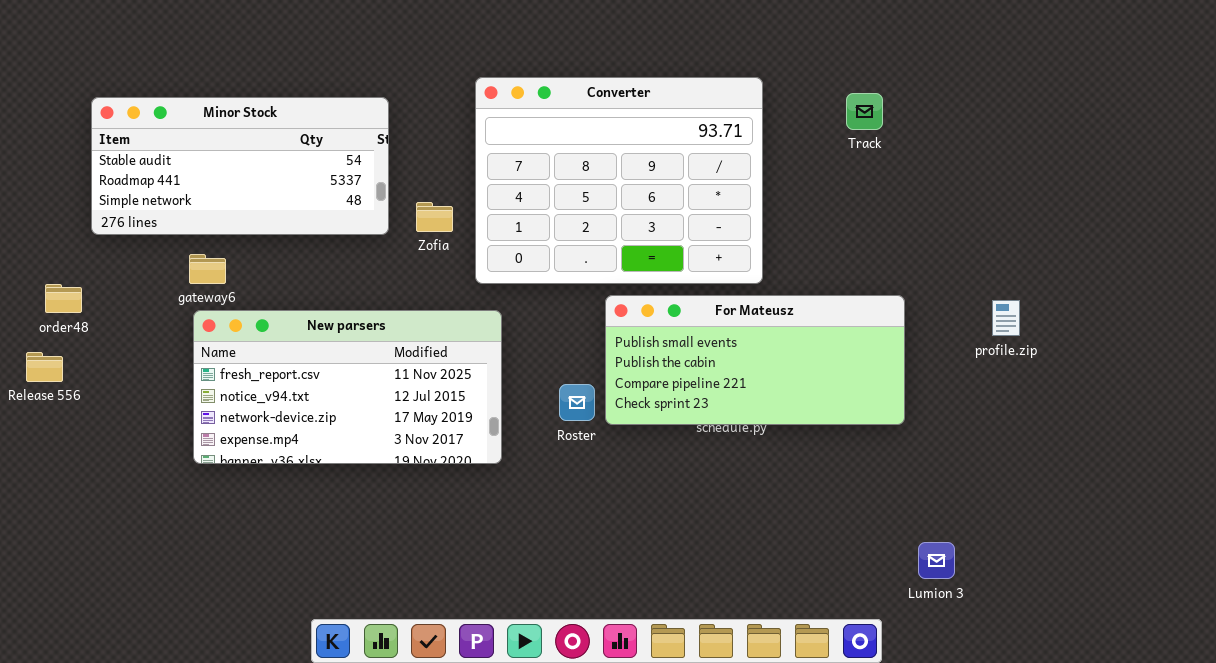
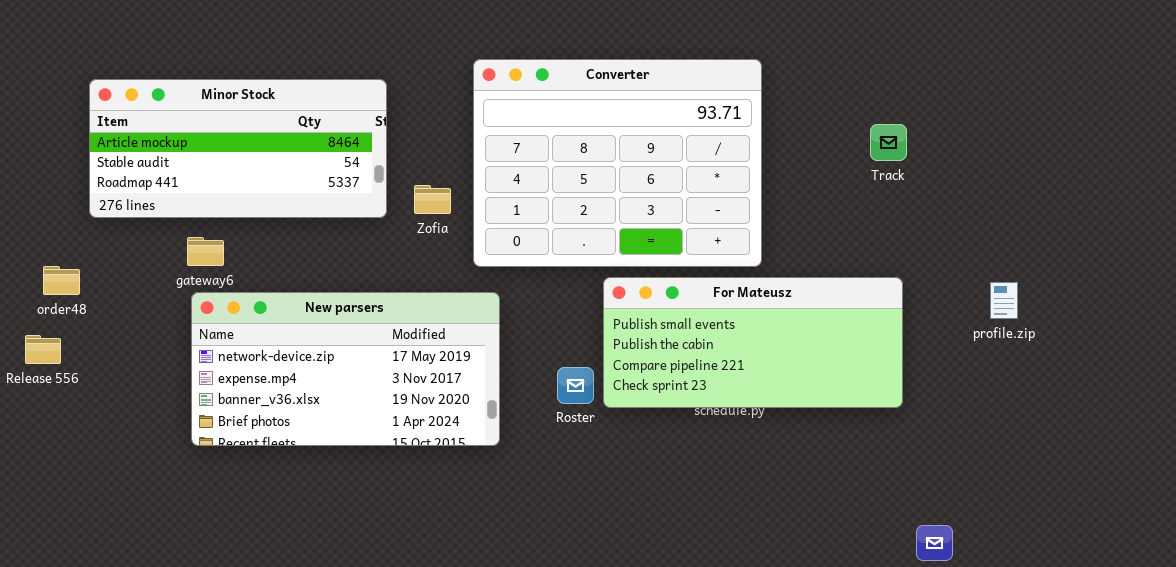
Track: [846,93,883,130] -> [870,124,907,161], moved
Minor Stock: [91,97,389,235] -> [89,79,387,218], scrolled up 1 row
New parsers: [193,310,502,464] -> [191,292,500,446], scrolled down 2 rows

